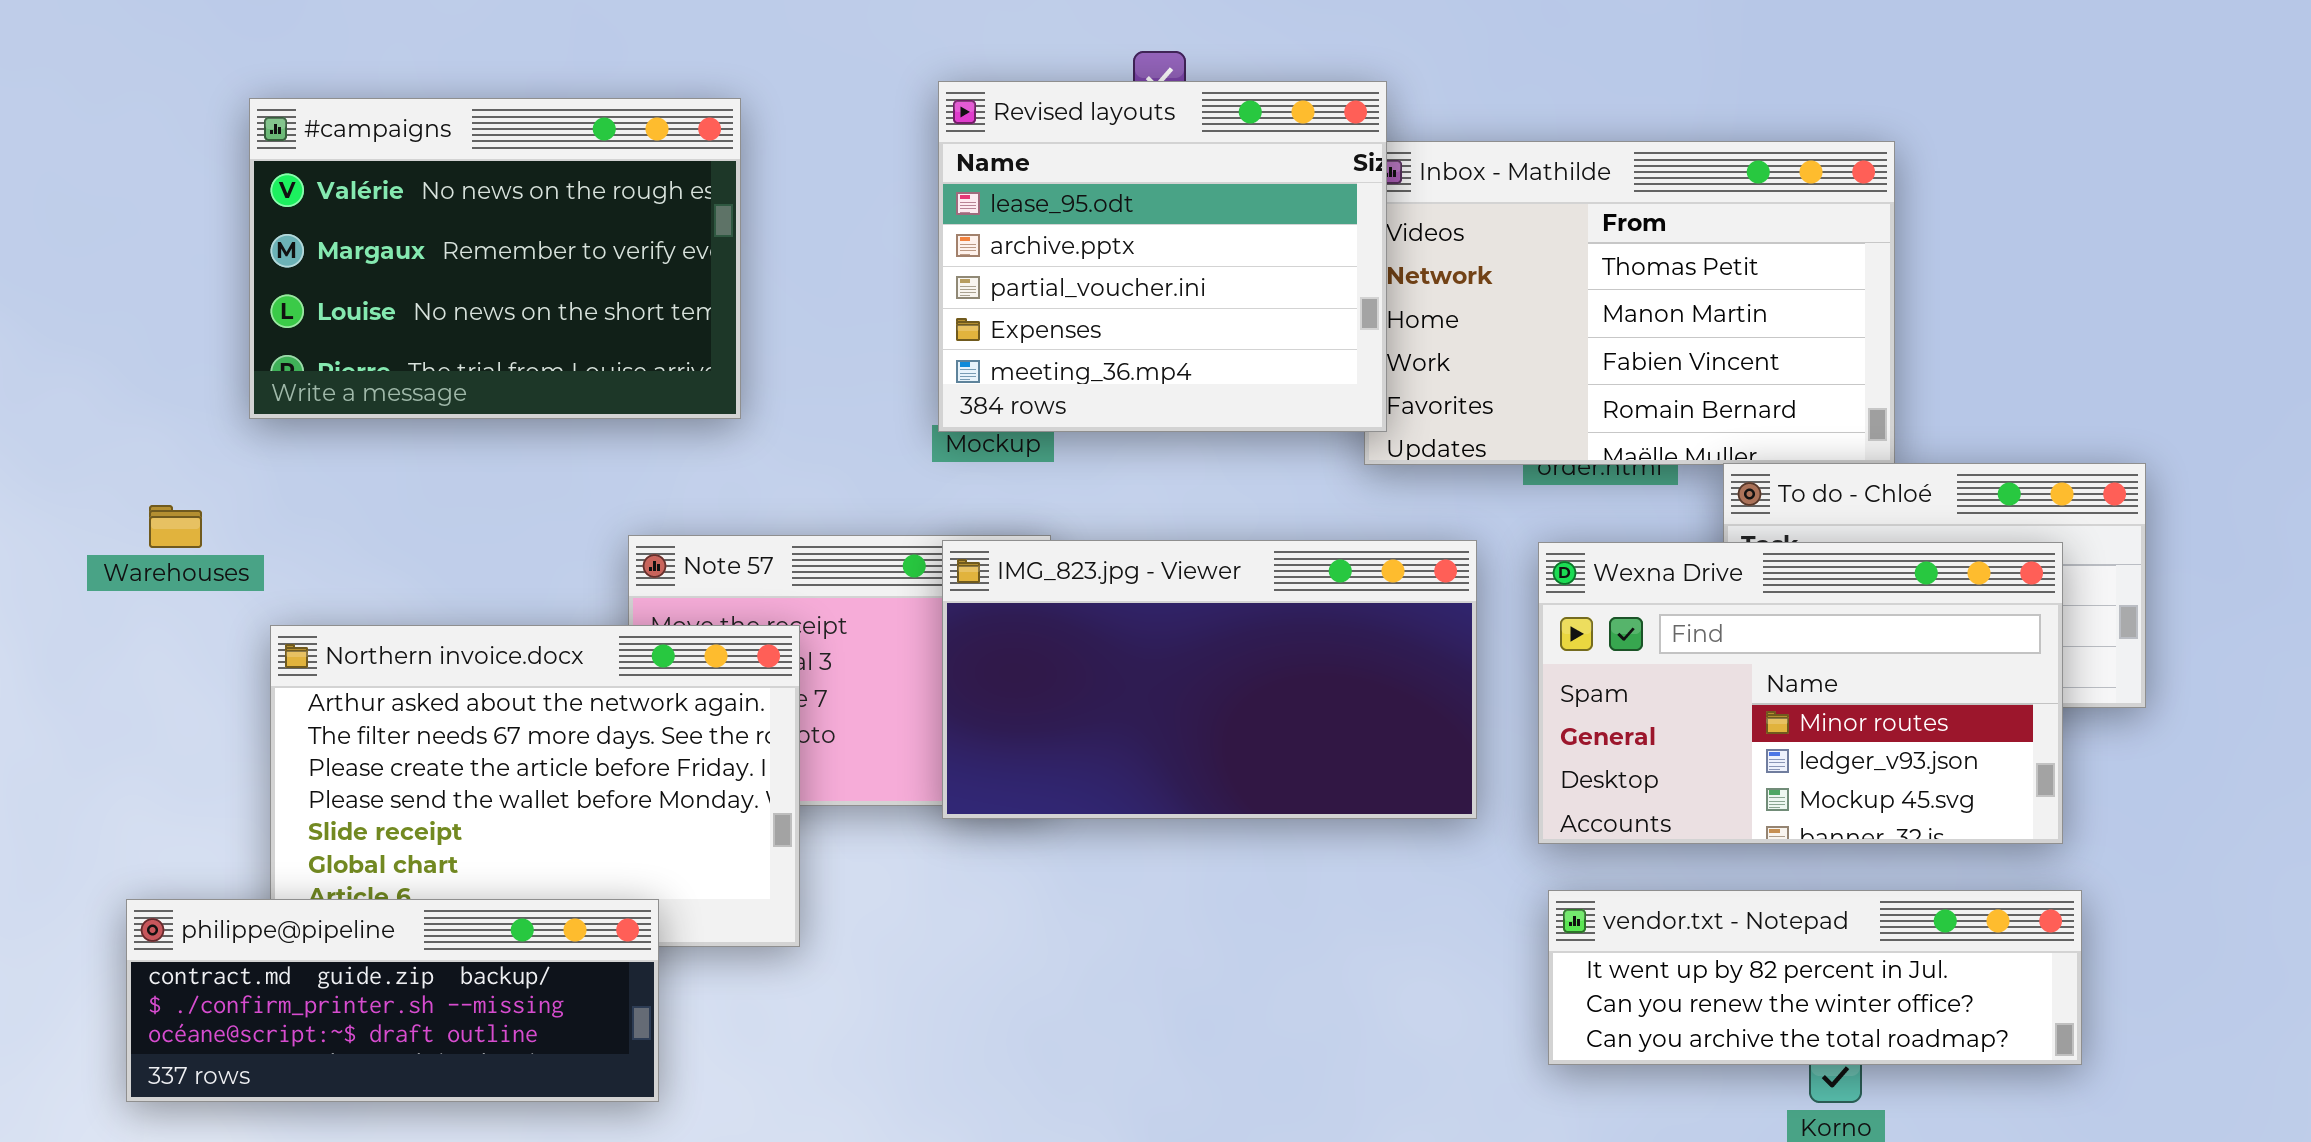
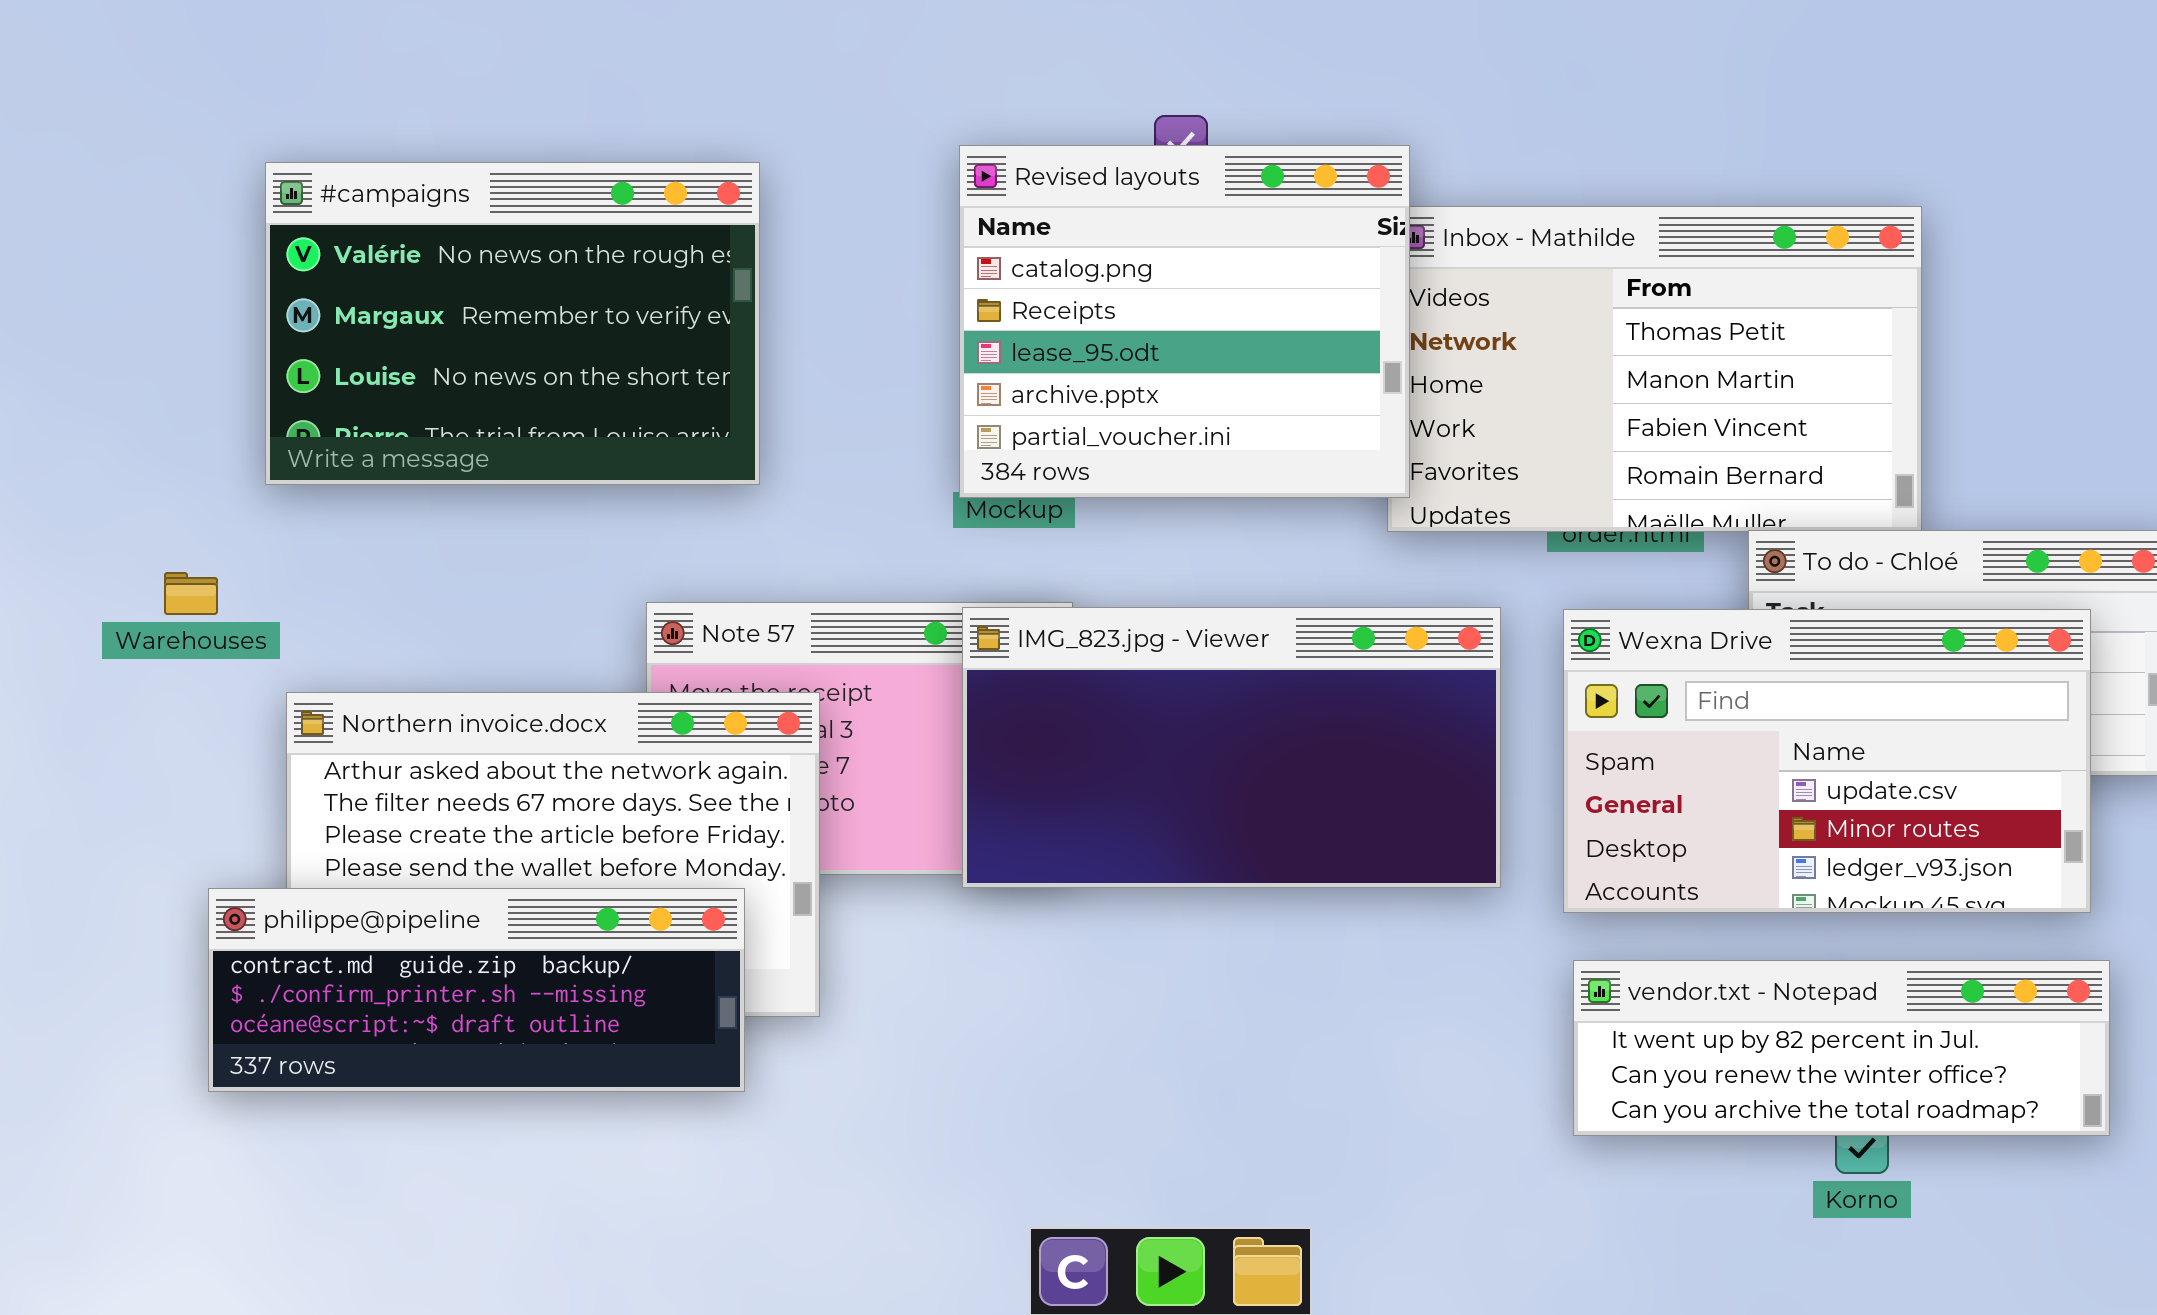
Revised layouts: [938,81,1387,432] -> [959,145,1410,498], scrolled up 2 rows
Wexna Drive: [1538,542,2063,844] -> [1563,609,2091,913], scrolled up 1 row
philippe@pipeline: [126,899,659,1102] -> [208,888,745,1092], moved

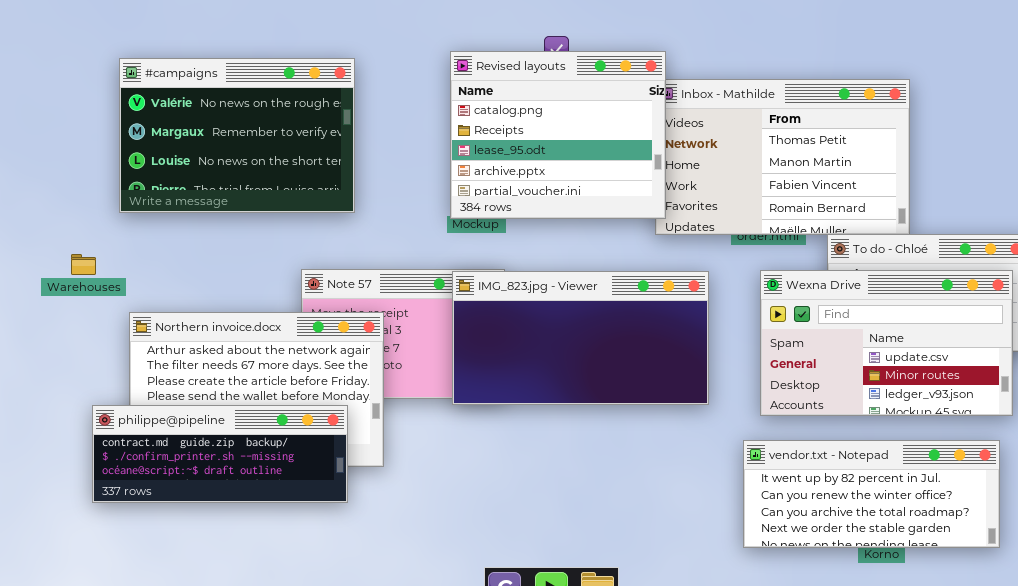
Wexna Drive: [1563,609,2091,913] -> [760,270,1013,416], moved
vendor.txt - Notepad: [1573,960,2110,1136] -> [743,440,1000,548], resized

